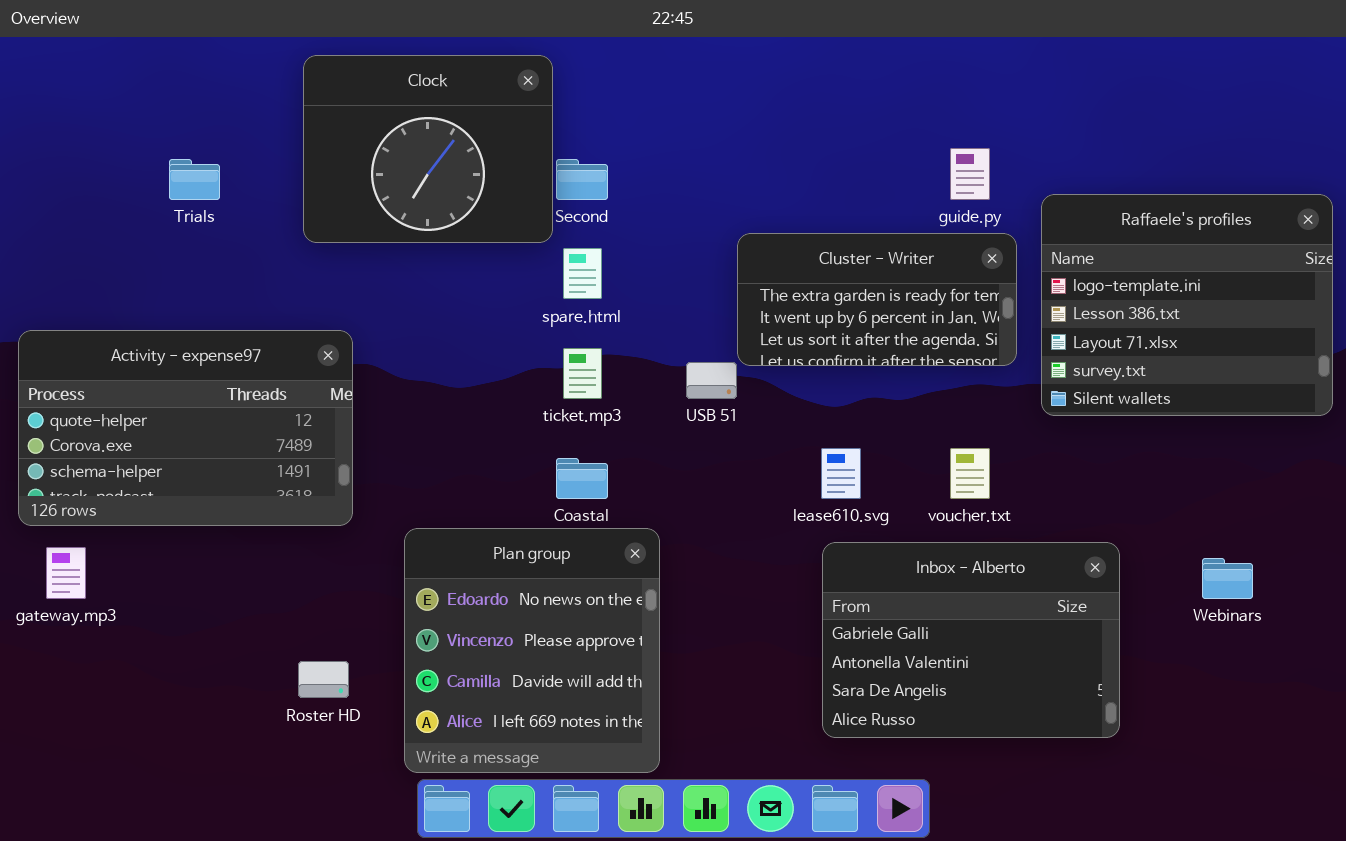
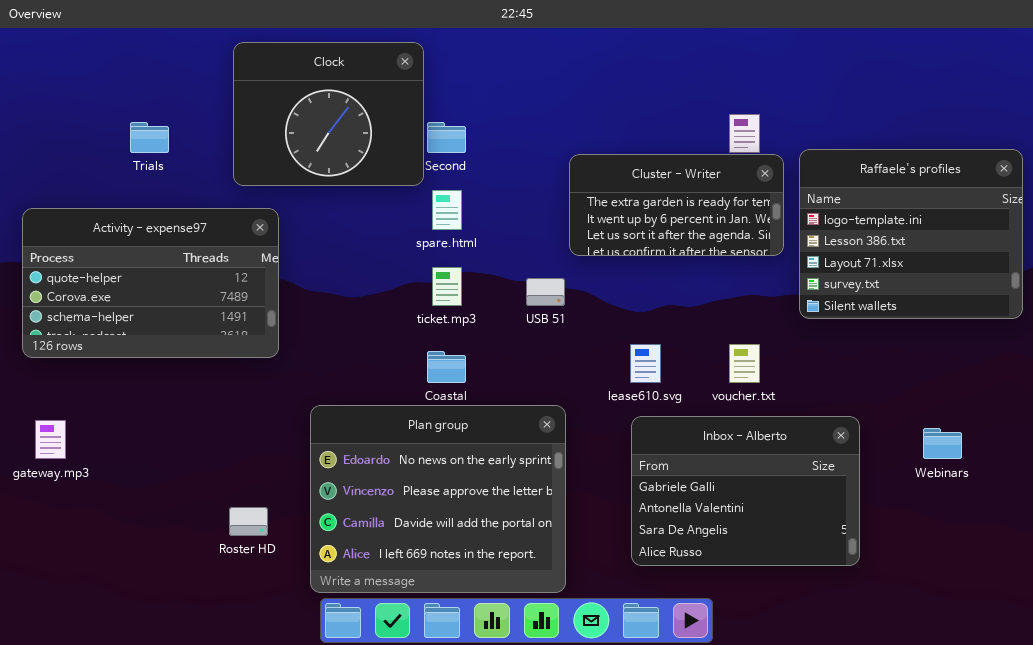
Cluster - Writer: [737,233,1017,366] -> [569,154,784,256], moved
Activity - expense97: [18,330,353,526] -> [22,208,279,358], moved
Plan group: [404,528,660,773] -> [310,405,566,593], resized

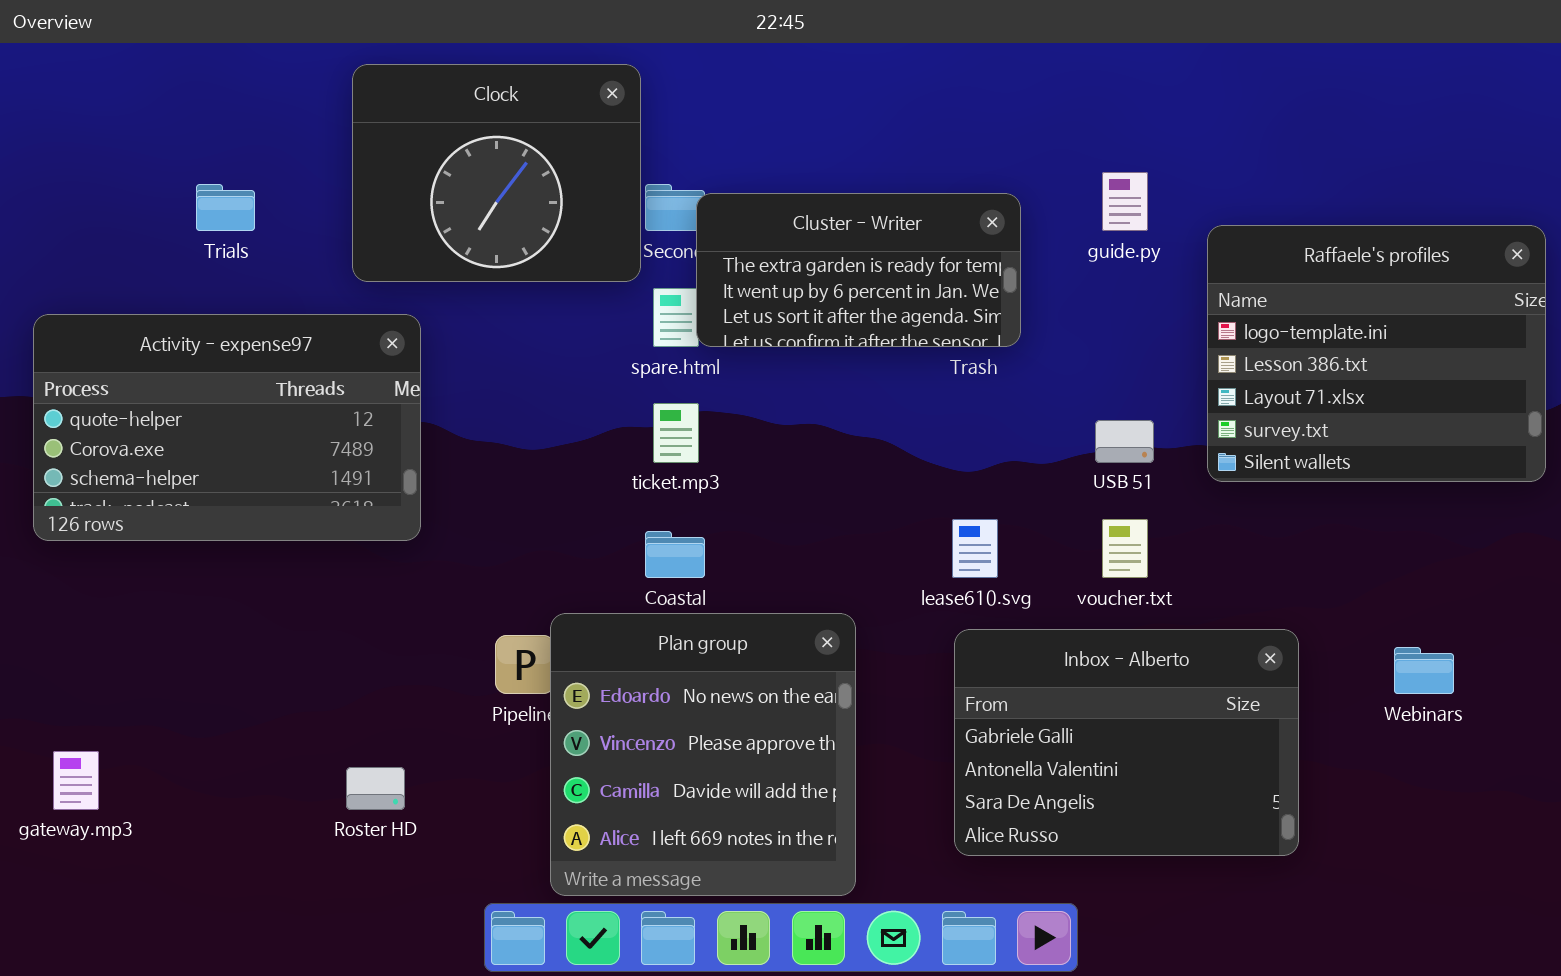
Cluster - Writer: [569,154,784,256] -> [696,193,1021,347], moved
USB 51: [526,278,565,306] -> [1095,420,1154,463], moved
Plan group: [310,405,566,593] -> [550,613,856,896], resized
gateway.mp3: [35,420,66,459] -> [53,751,99,810], moved

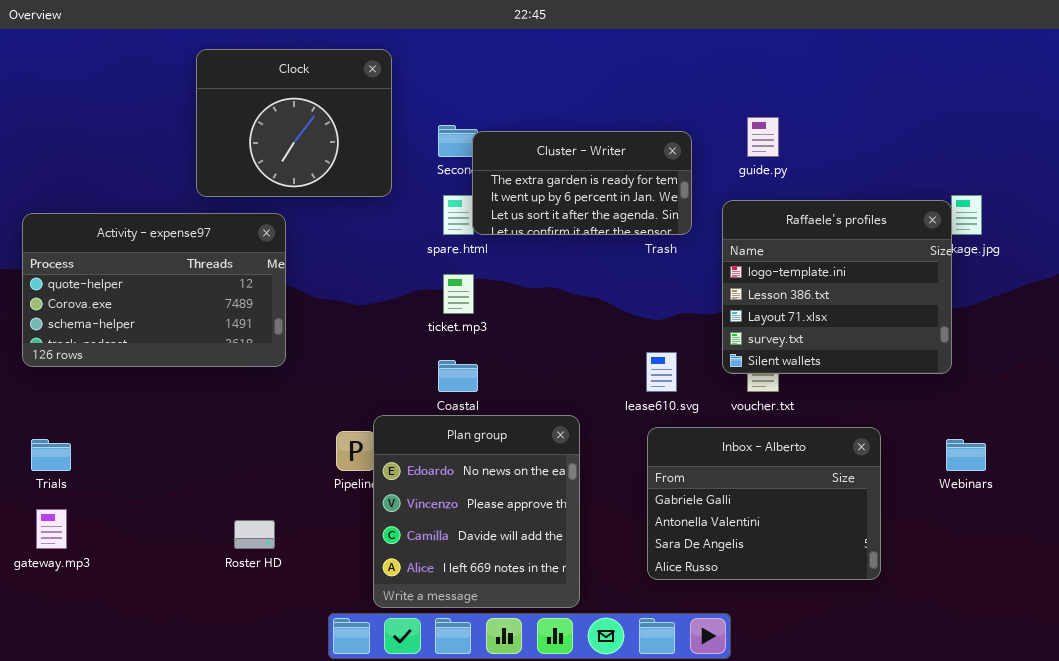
Clock: [352,64,641,282] -> [196,49,392,197], moved
Trials: [196,184,255,231] -> [31,439,71,471], moved
Raffaele's profiles: [1207,225,1546,482] -> [722,200,952,374], moved

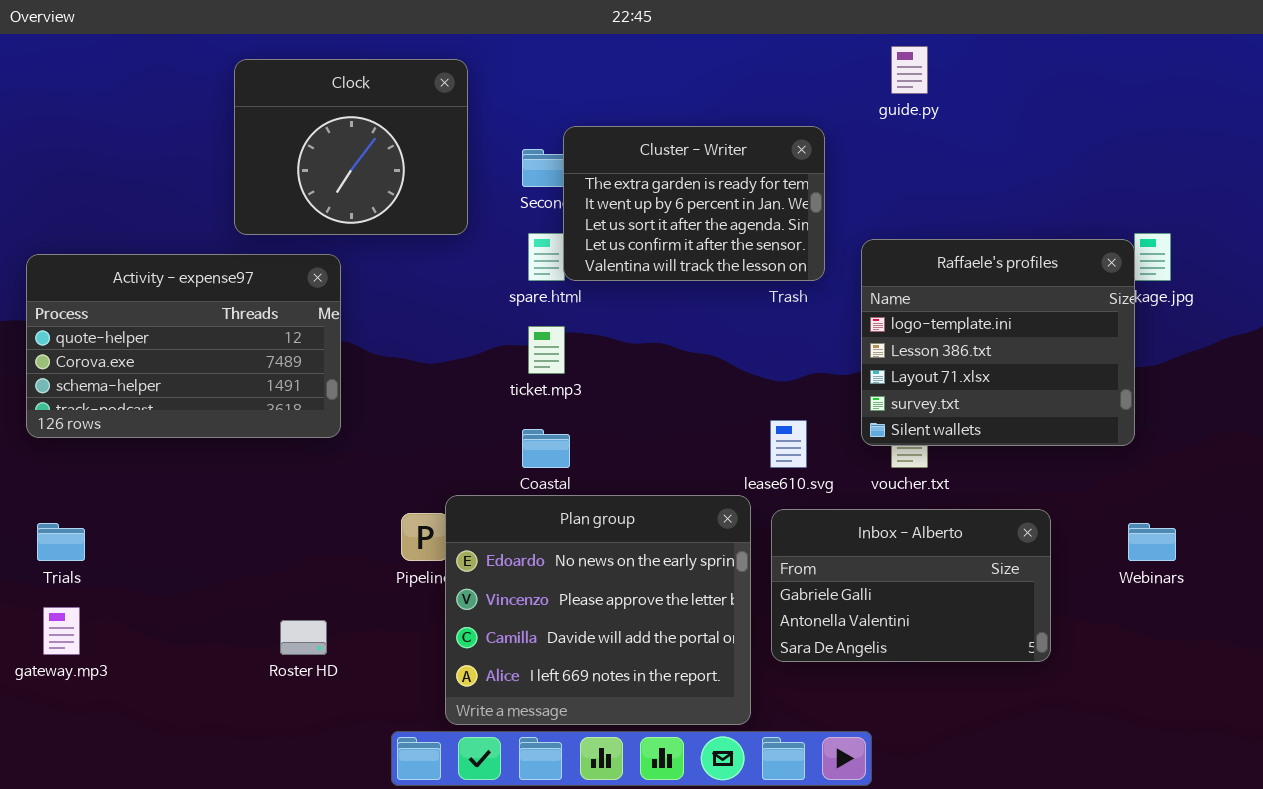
guide.py: [747,117,779,157] -> [891,46,928,94], moved
Cluster - Writer: [472,131,692,235] -> [563,126,825,281], resized
Plan group: [373,415,580,608] -> [445,495,751,725], resized
Inbox - Alberto: [647,427,881,580] -> [771,509,1051,662], resized

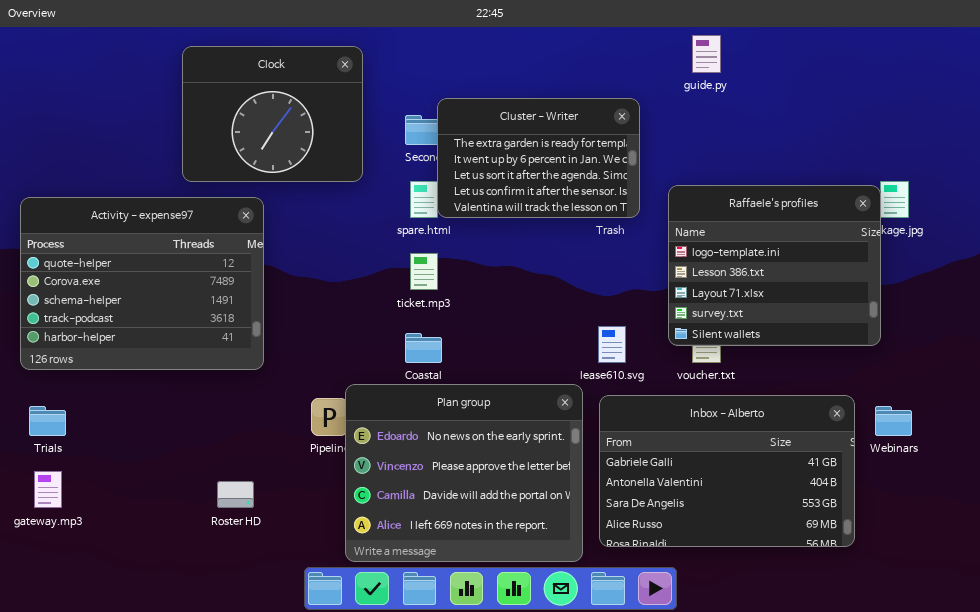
Activity - expense97: [26,254,341,438] -> [20,197,264,370], resized
Inbox - Alberto: [771,509,1051,662] -> [599,395,855,547], resized

